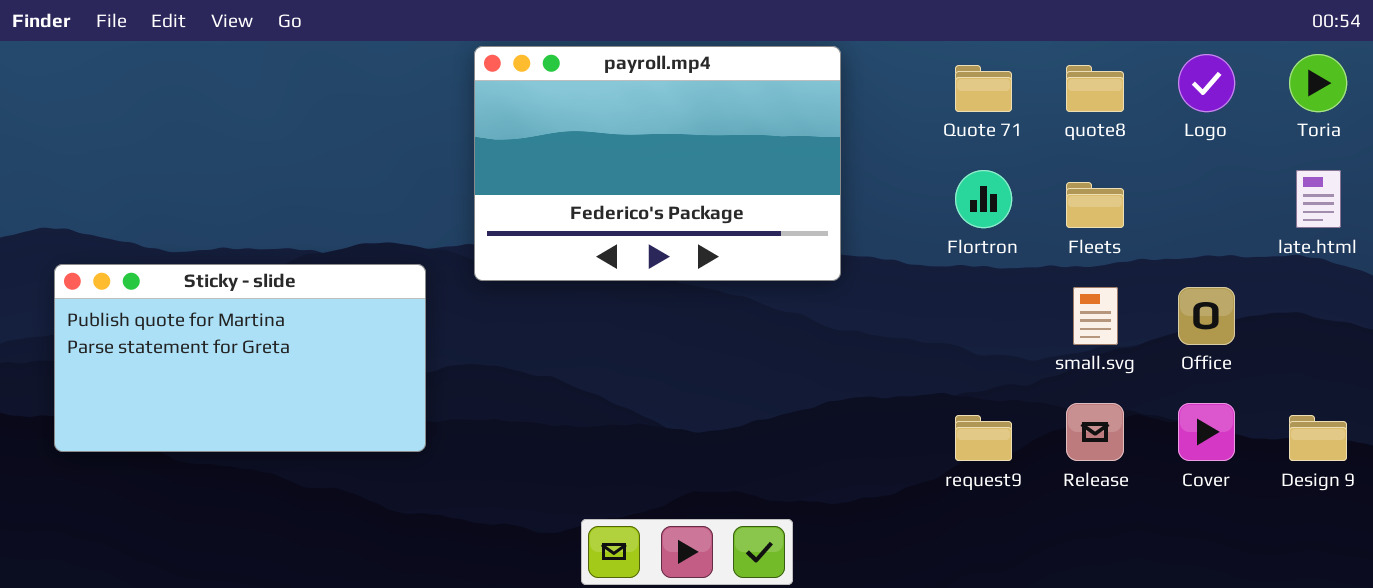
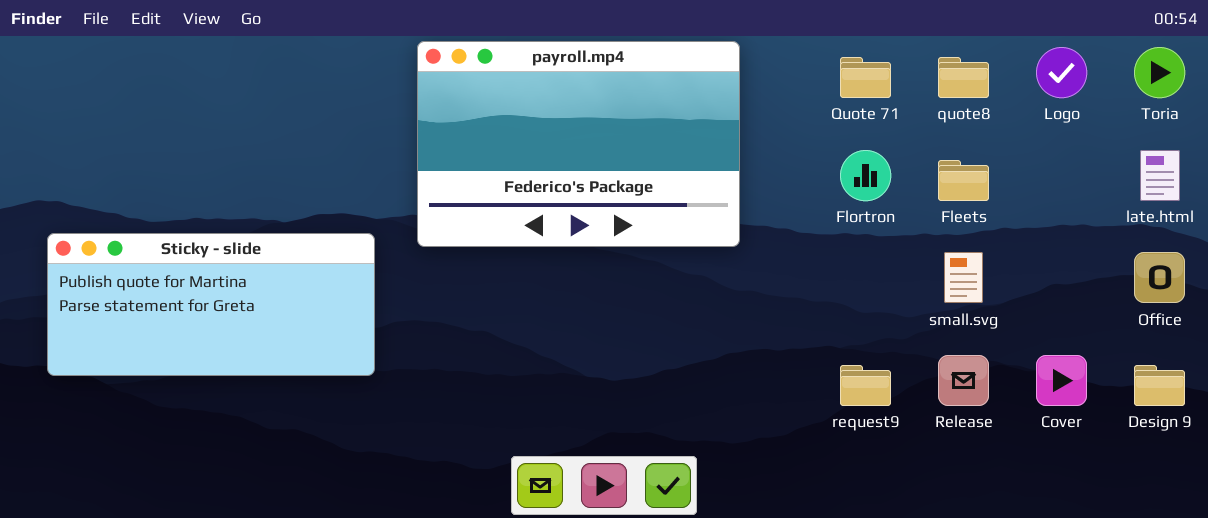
Sticky - slide: [54,264,426,452] -> [47,233,375,376], resized
Office: [1178,287,1235,345] -> [1134,252,1185,303], moved

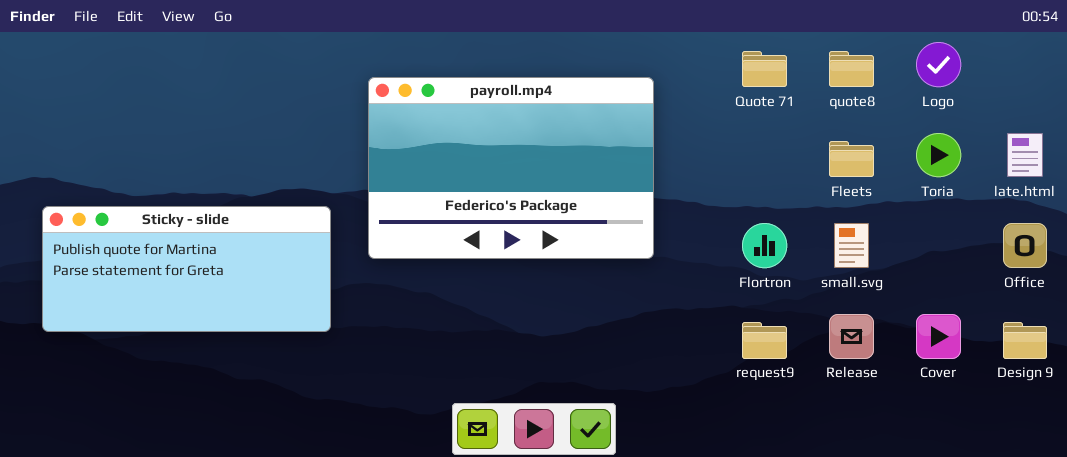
payroll.mp4: [417,41,740,247] -> [368,77,654,259], moved
Toria: [1134,47,1185,98] -> [916,133,961,177], moved
Flortron: [840,150,891,201] -> [742,223,787,268], moved

